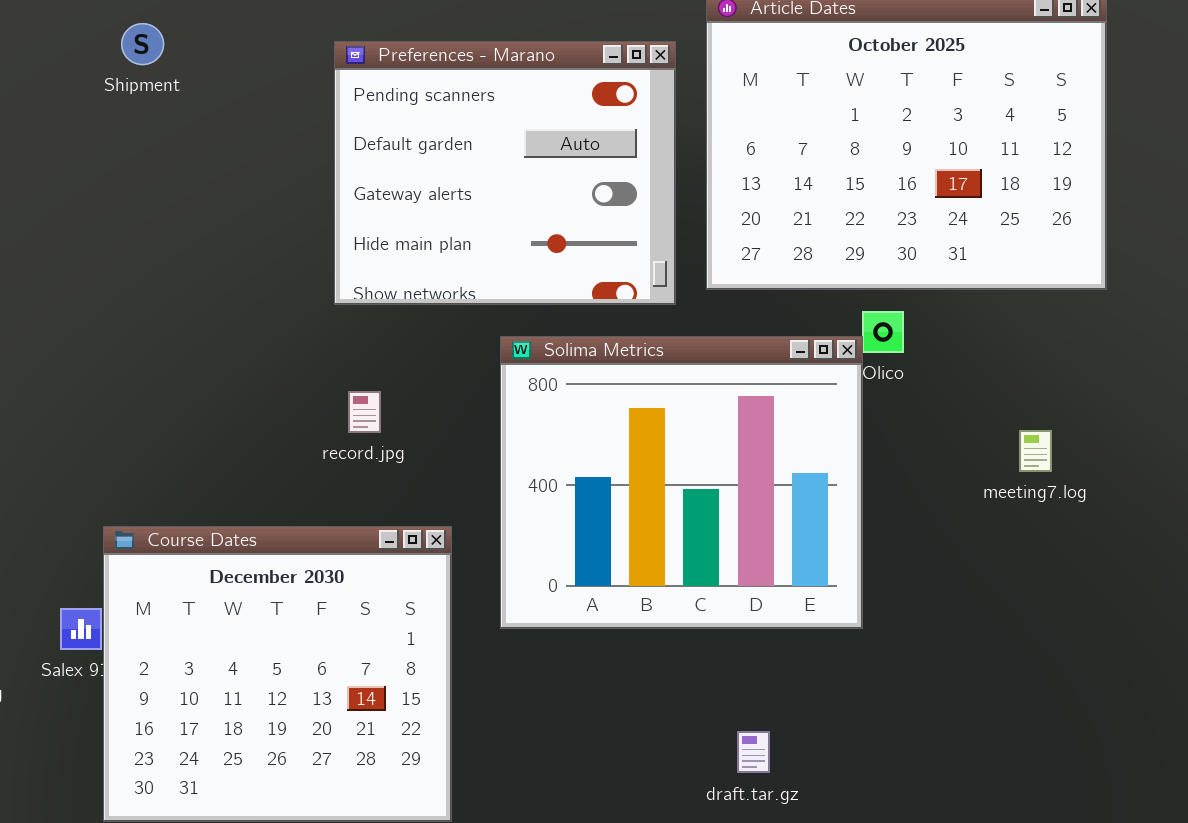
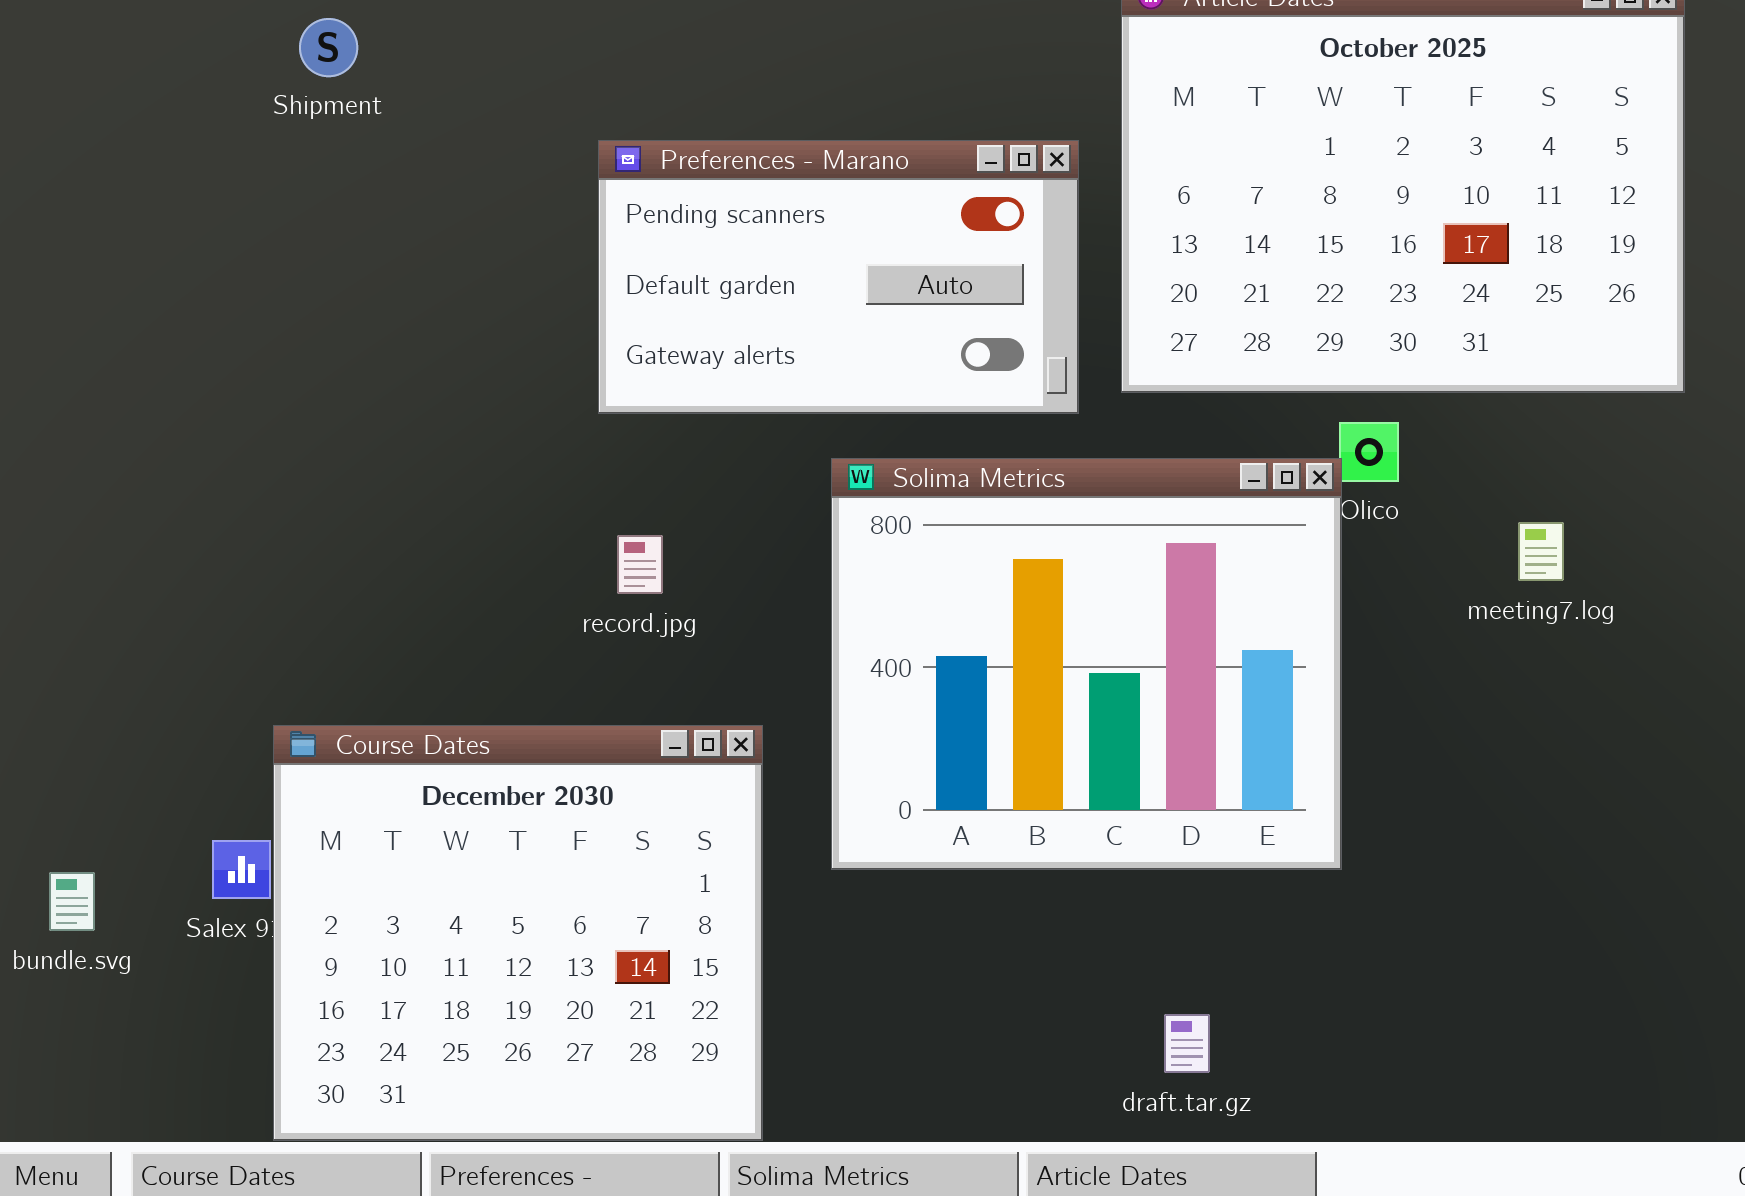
Preferences - Marano: [334,41,676,305] -> [598,140,1079,414], resized
meeting7.log: [1019,430,1052,472] -> [1518,522,1564,581], moved

